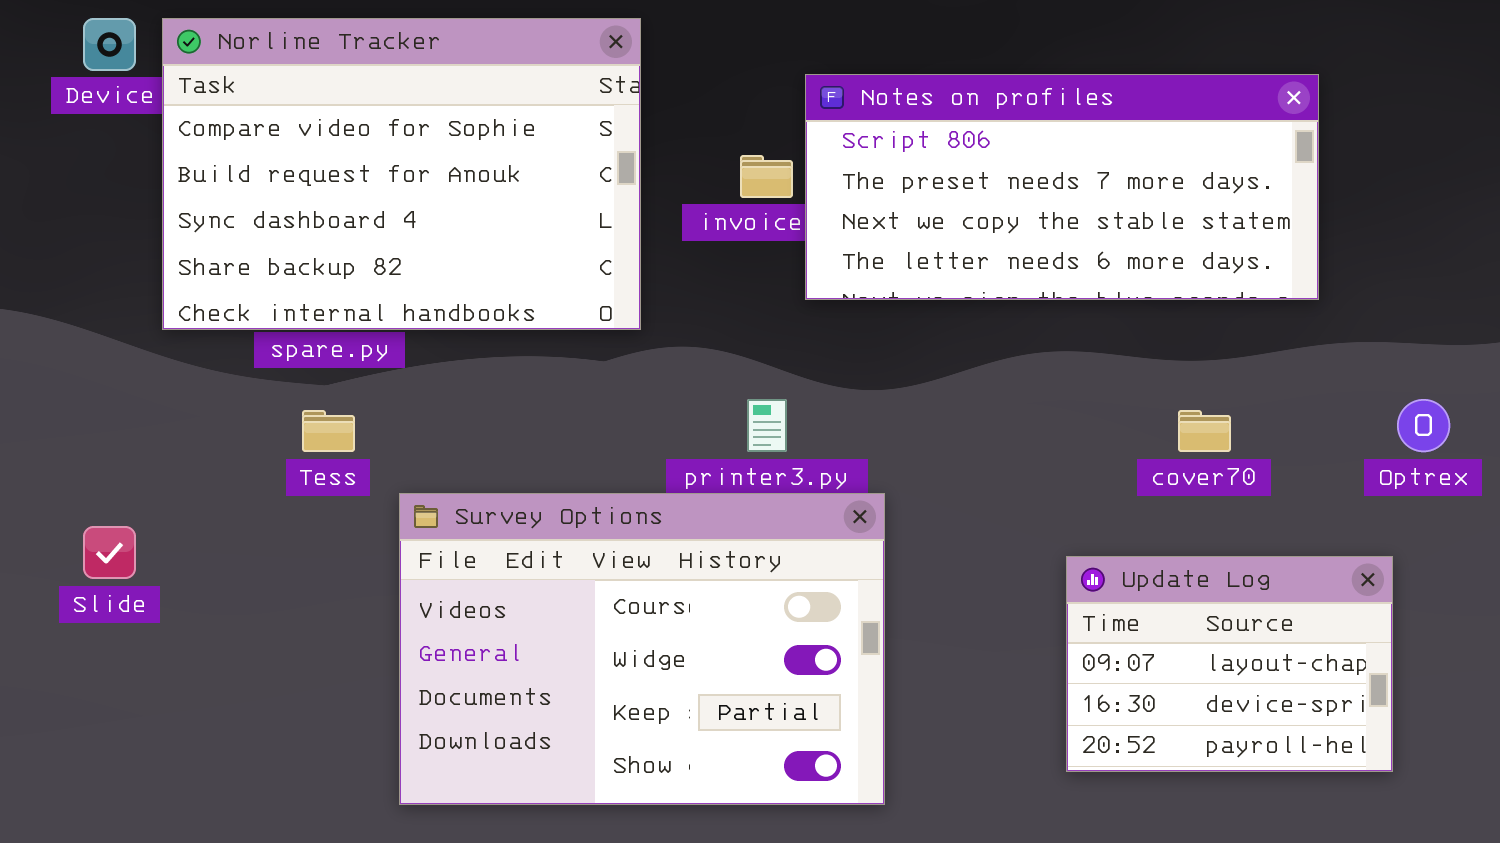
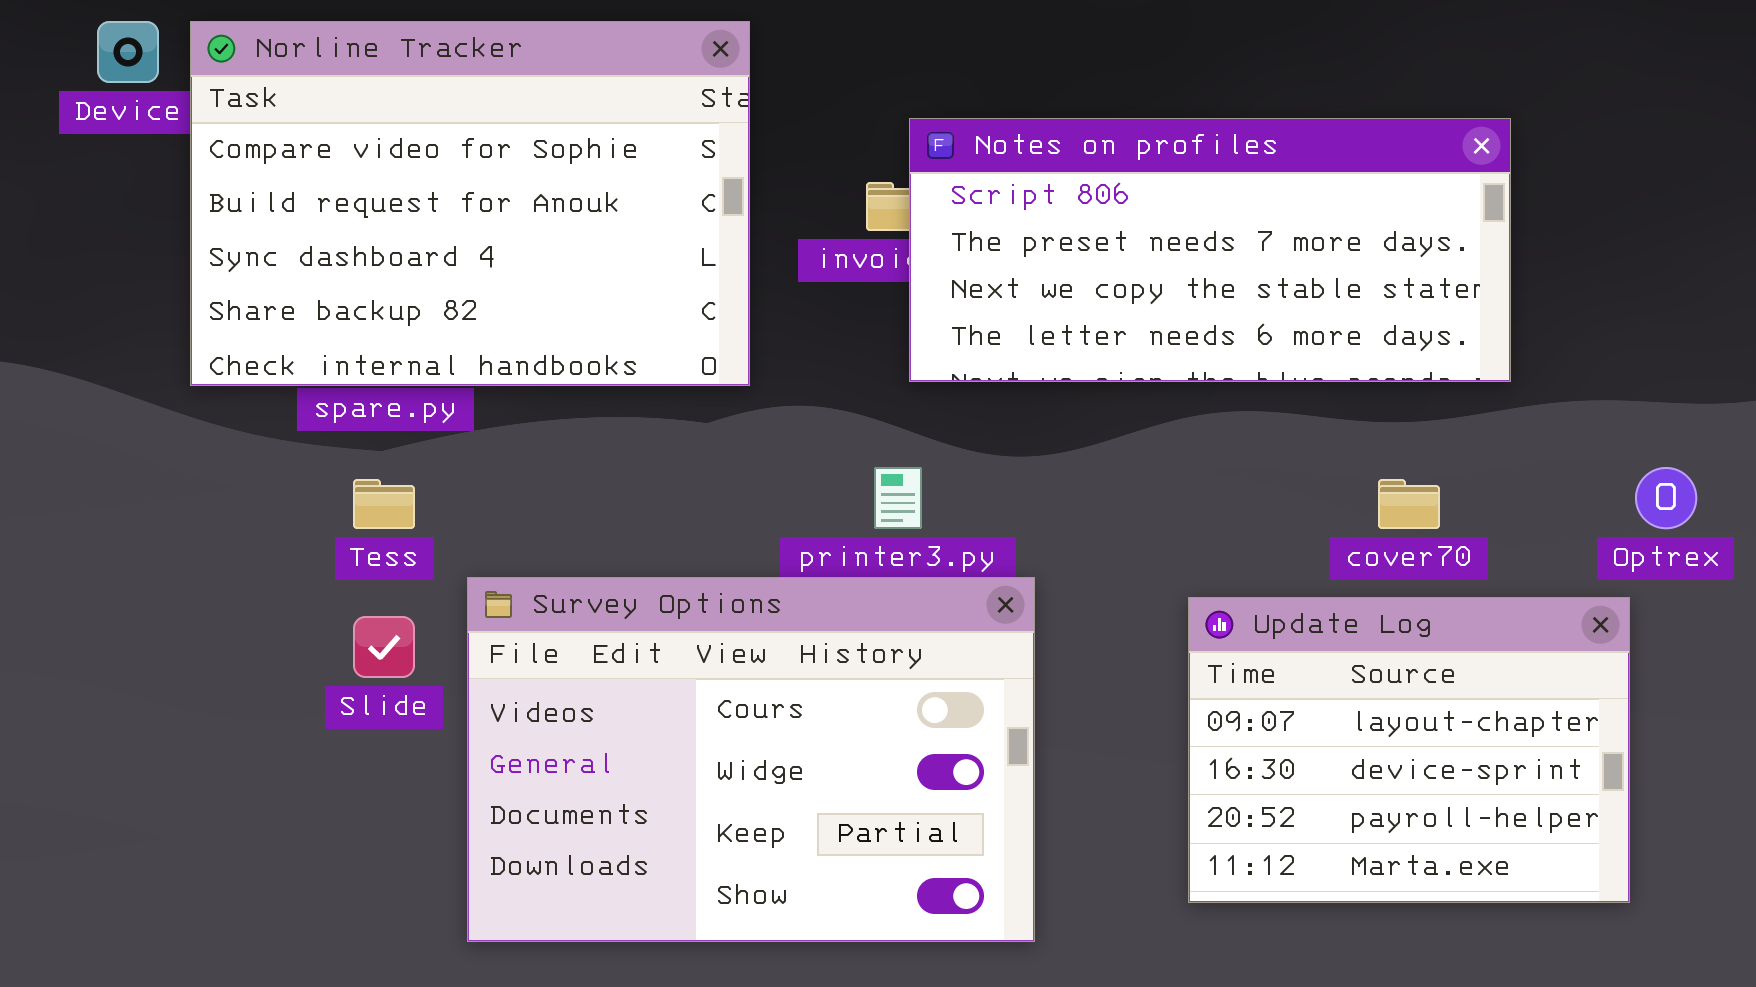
Notes on profiles: [805,74,1319,300] -> [909,118,1511,382], moved
Slide: [83,526,136,579] -> [353,616,415,678], moved
Update Log: [1066,556,1393,772] -> [1188,597,1630,903], resized

